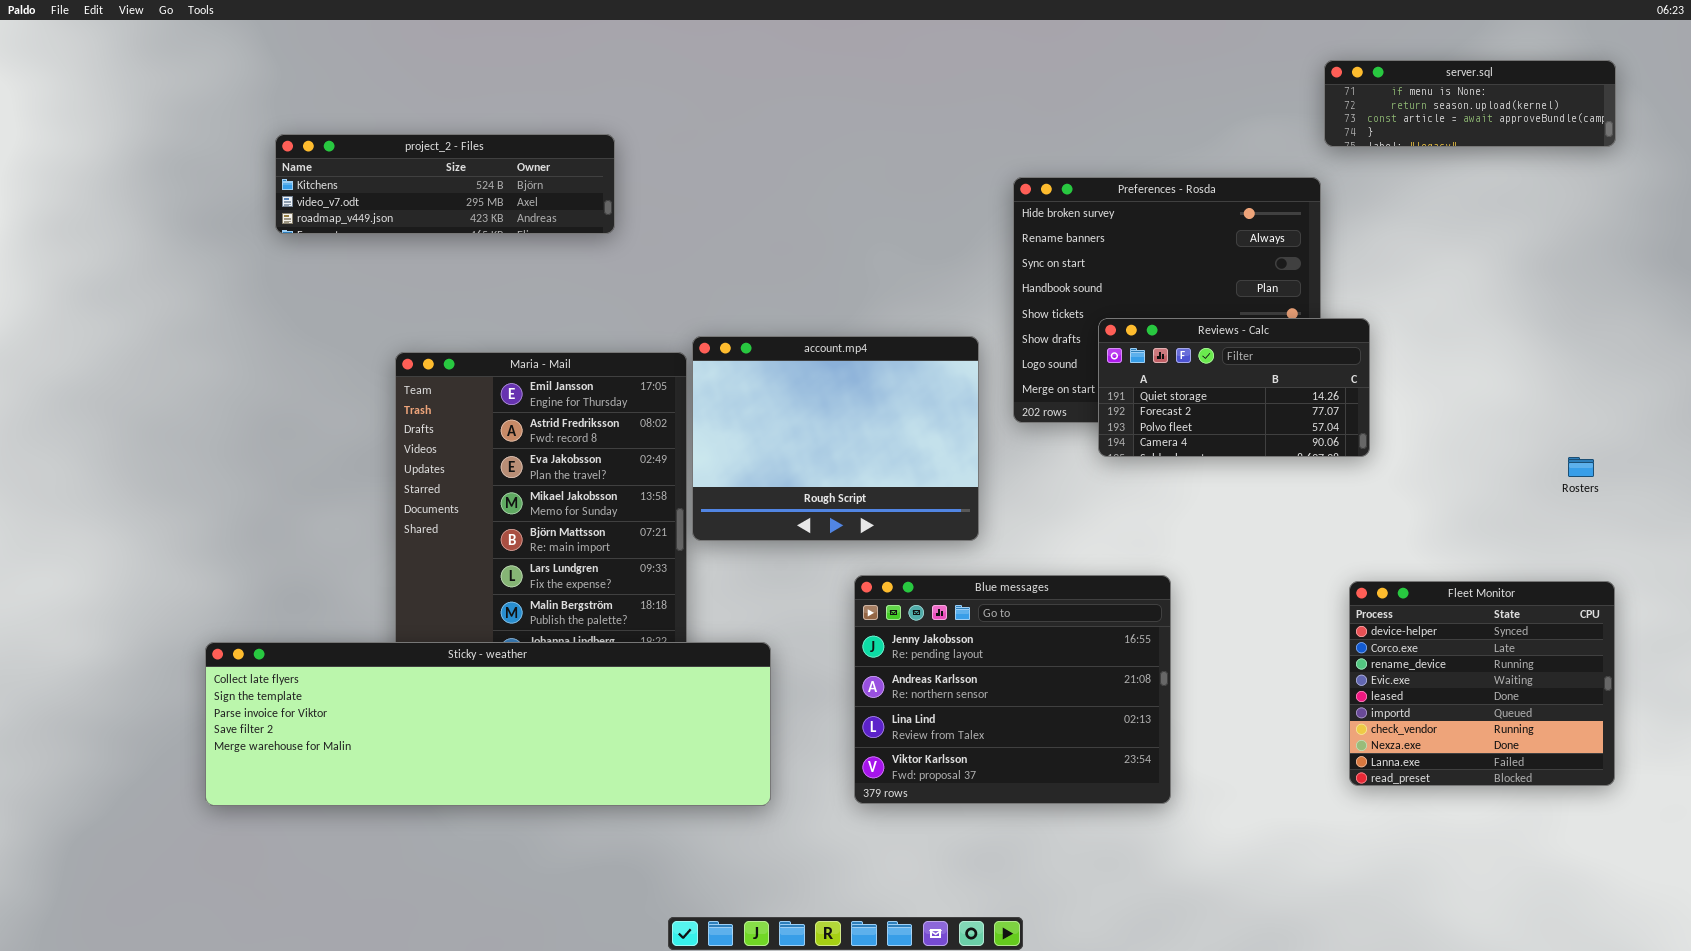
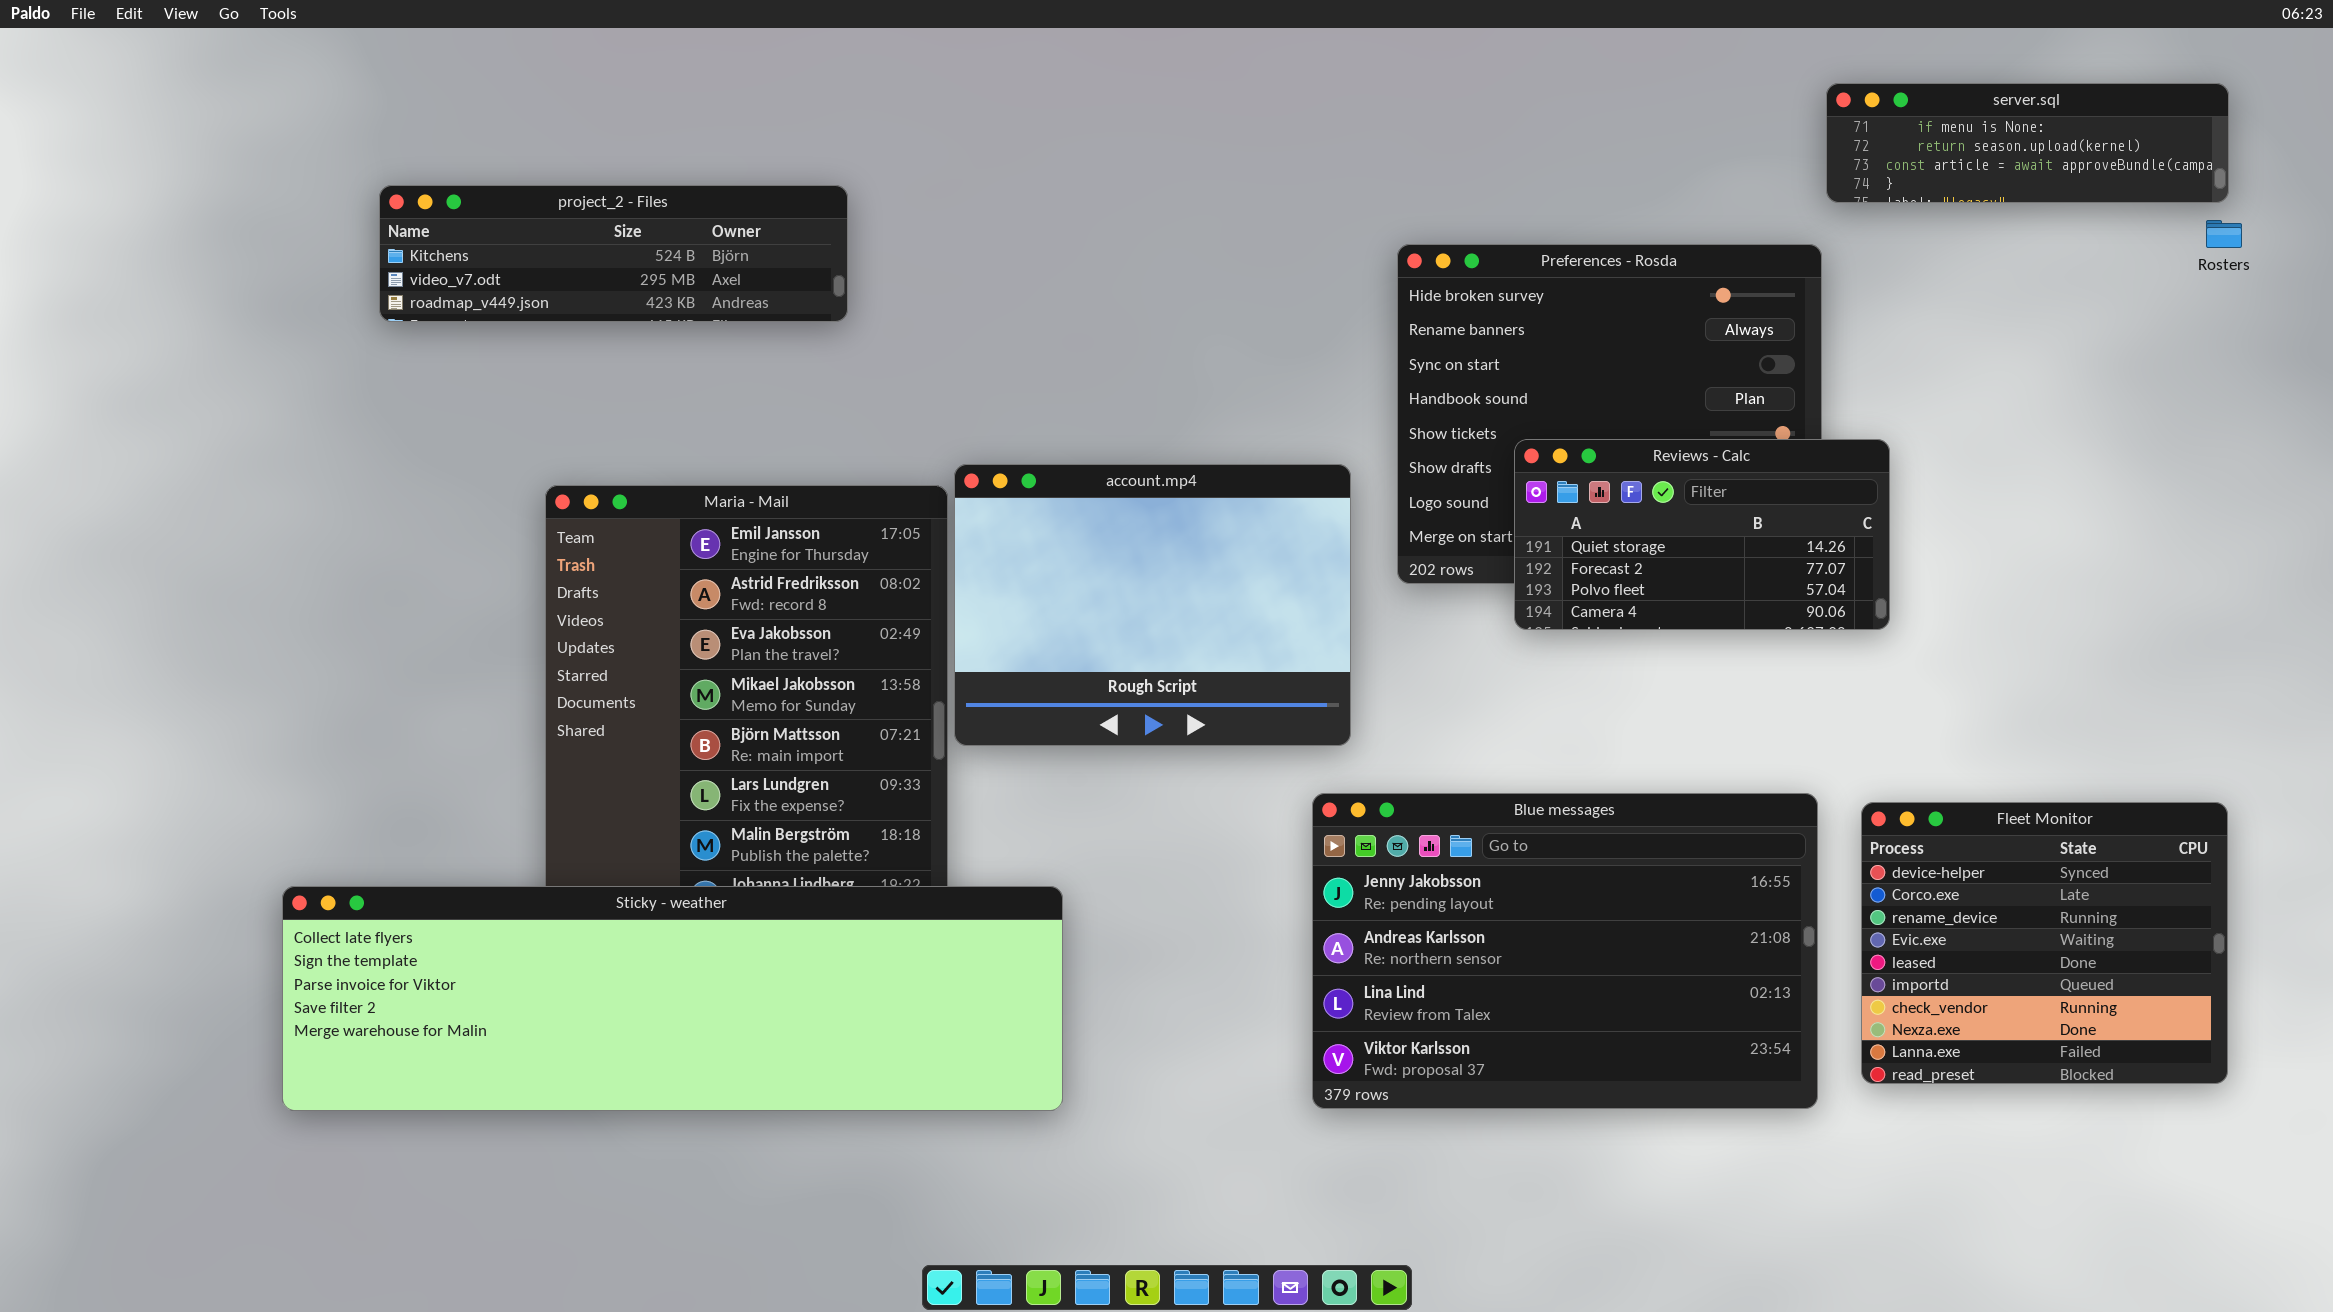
Rosters: [1568,457,1594,477] -> [2206,220,2242,248], moved
Blue messages: [854,575,1171,804] -> [1312,793,1818,1109], moved, resized

